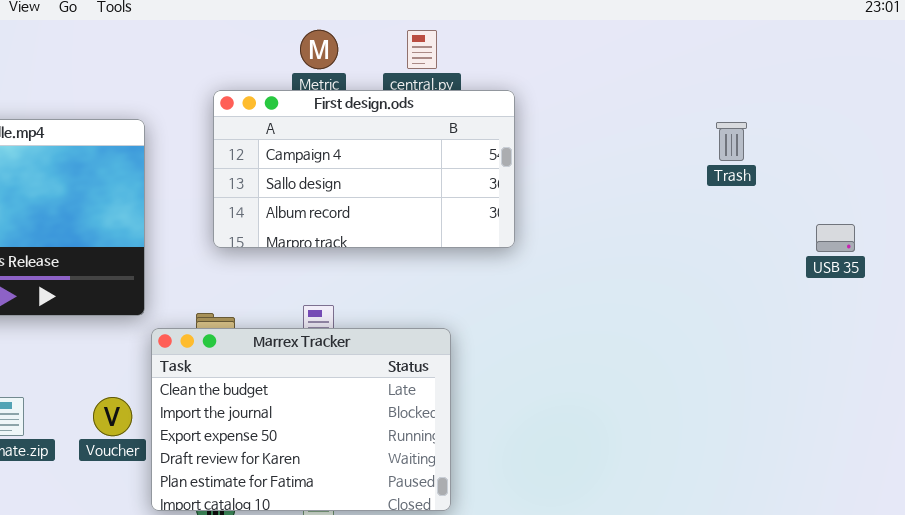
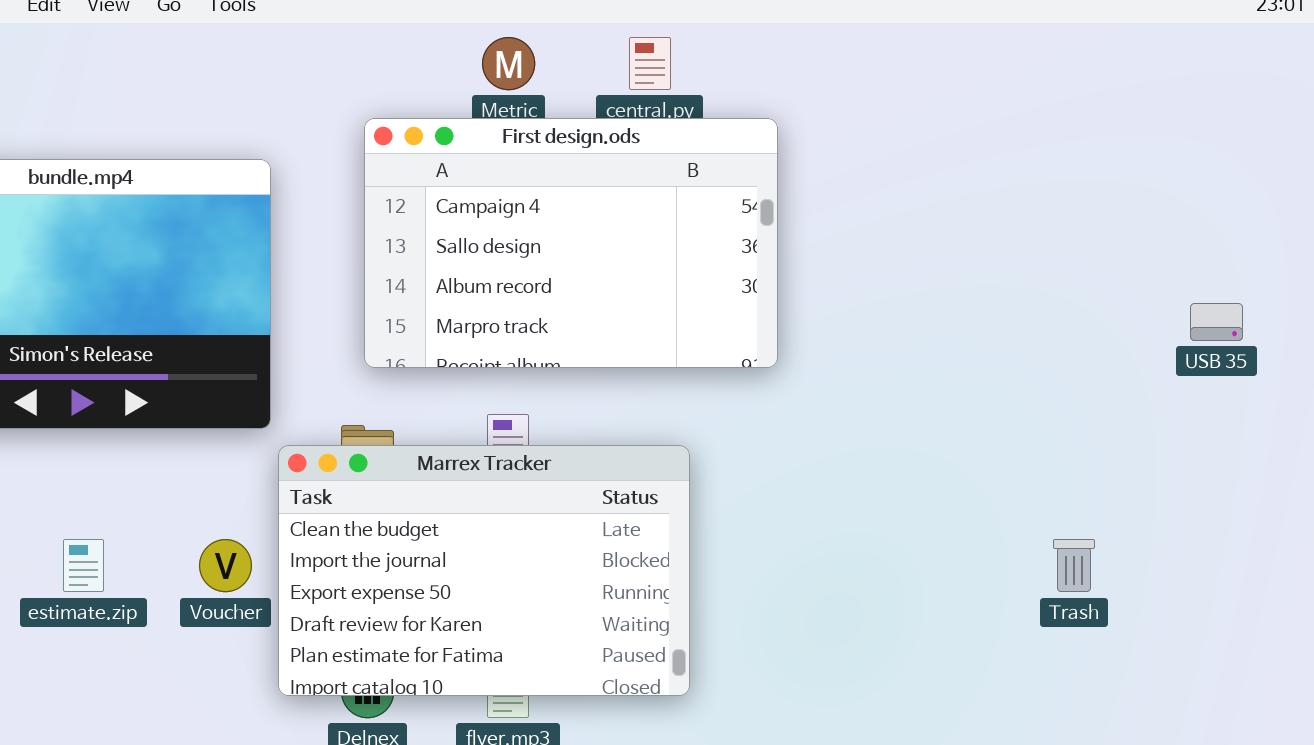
First design.ods: [213,90,515,248] -> [364,118,778,368], resized
Trash: [716,122,747,161] -> [1053,539,1095,592], moved

